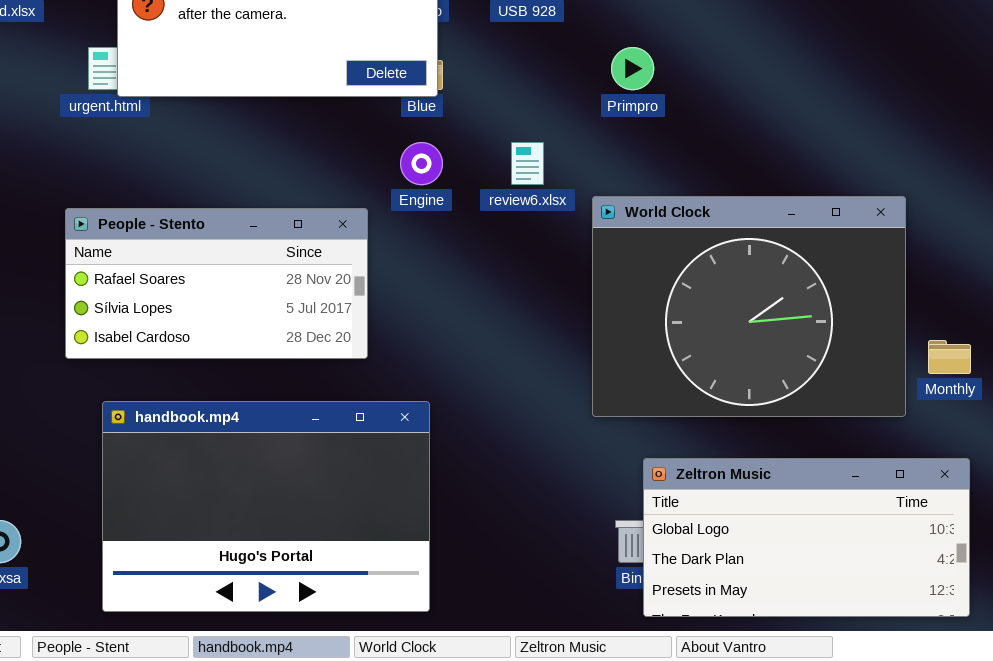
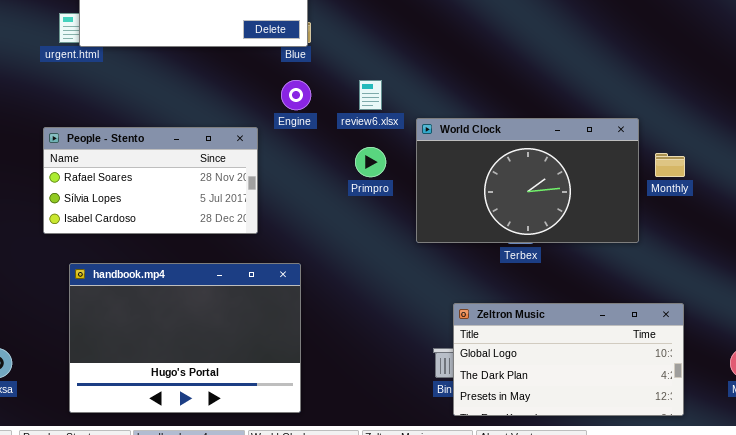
Primpro: [611,47,654,90] -> [355,147,386,177], moved
World Clock: [592,196,906,417] -> [416,118,639,243], resized
Monthly: [928,340,971,374] -> [655,153,685,177], moved

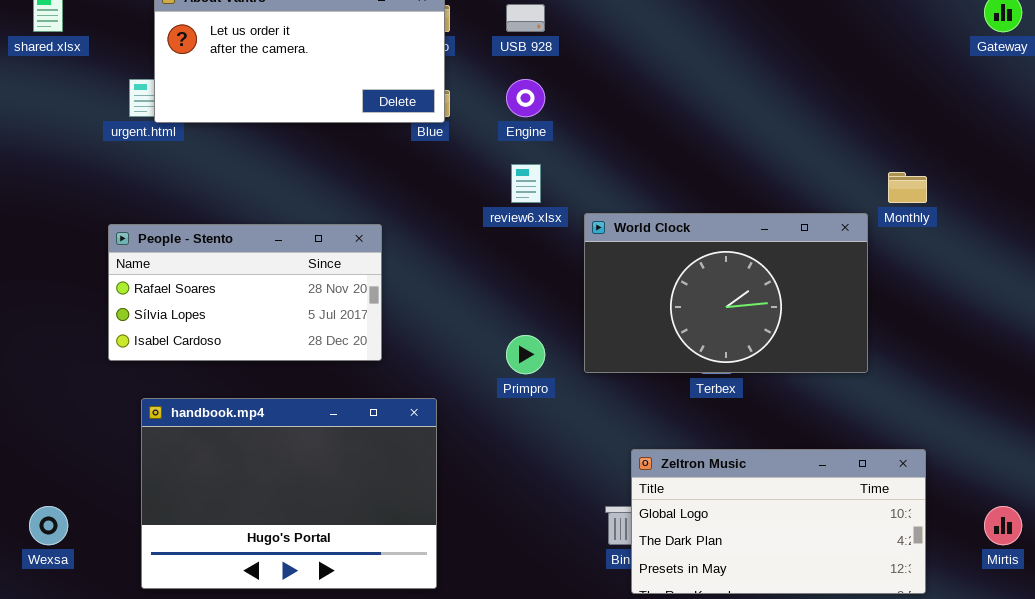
Engine: [281,80,311,110] -> [506,79,545,117], moved
Primpro: [355,147,386,177] -> [506,335,545,374], moved
Monthly: [655,153,685,177] -> [888,172,927,203], moved

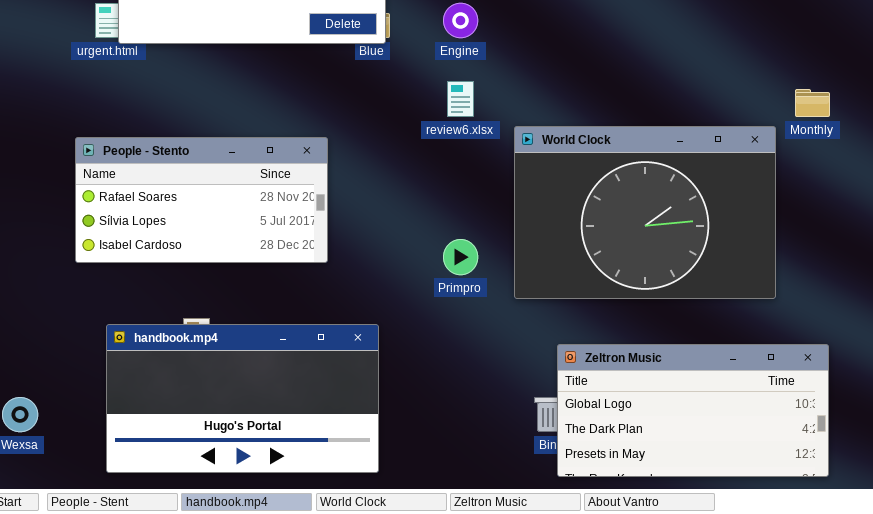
World Clock: [584,213,868,373] -> [514,126,776,299], resized
handbook.mp4: [141,398,437,589] -> [106,324,379,473], resized

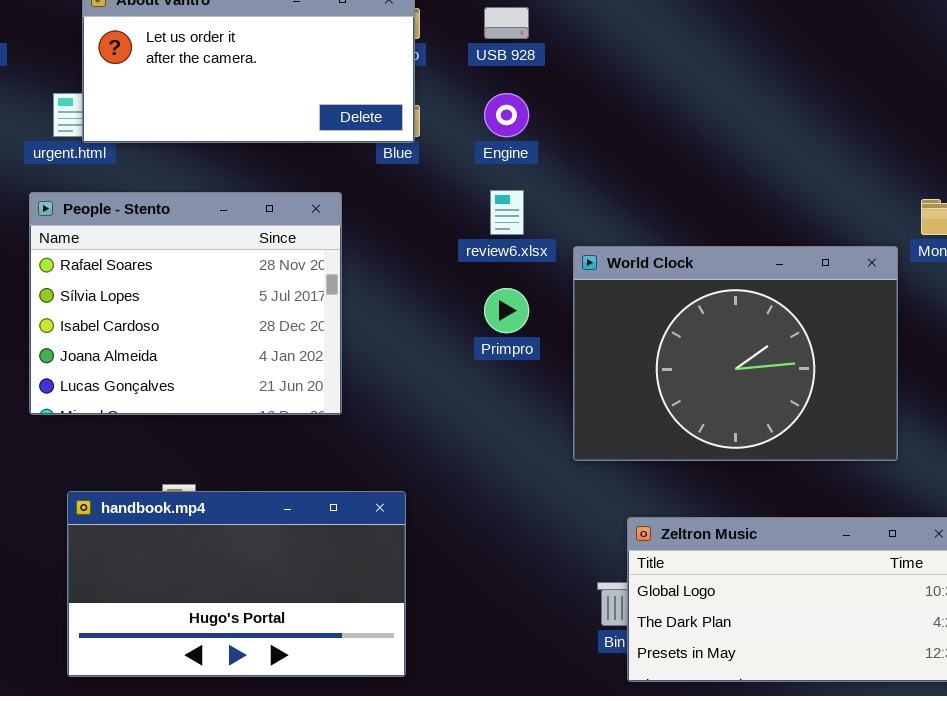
People - Stento: [75,137,328,263] -> [29,192,342,415], resized
Primpro: [443,239,478,275] -> [484,288,529,333], moved

